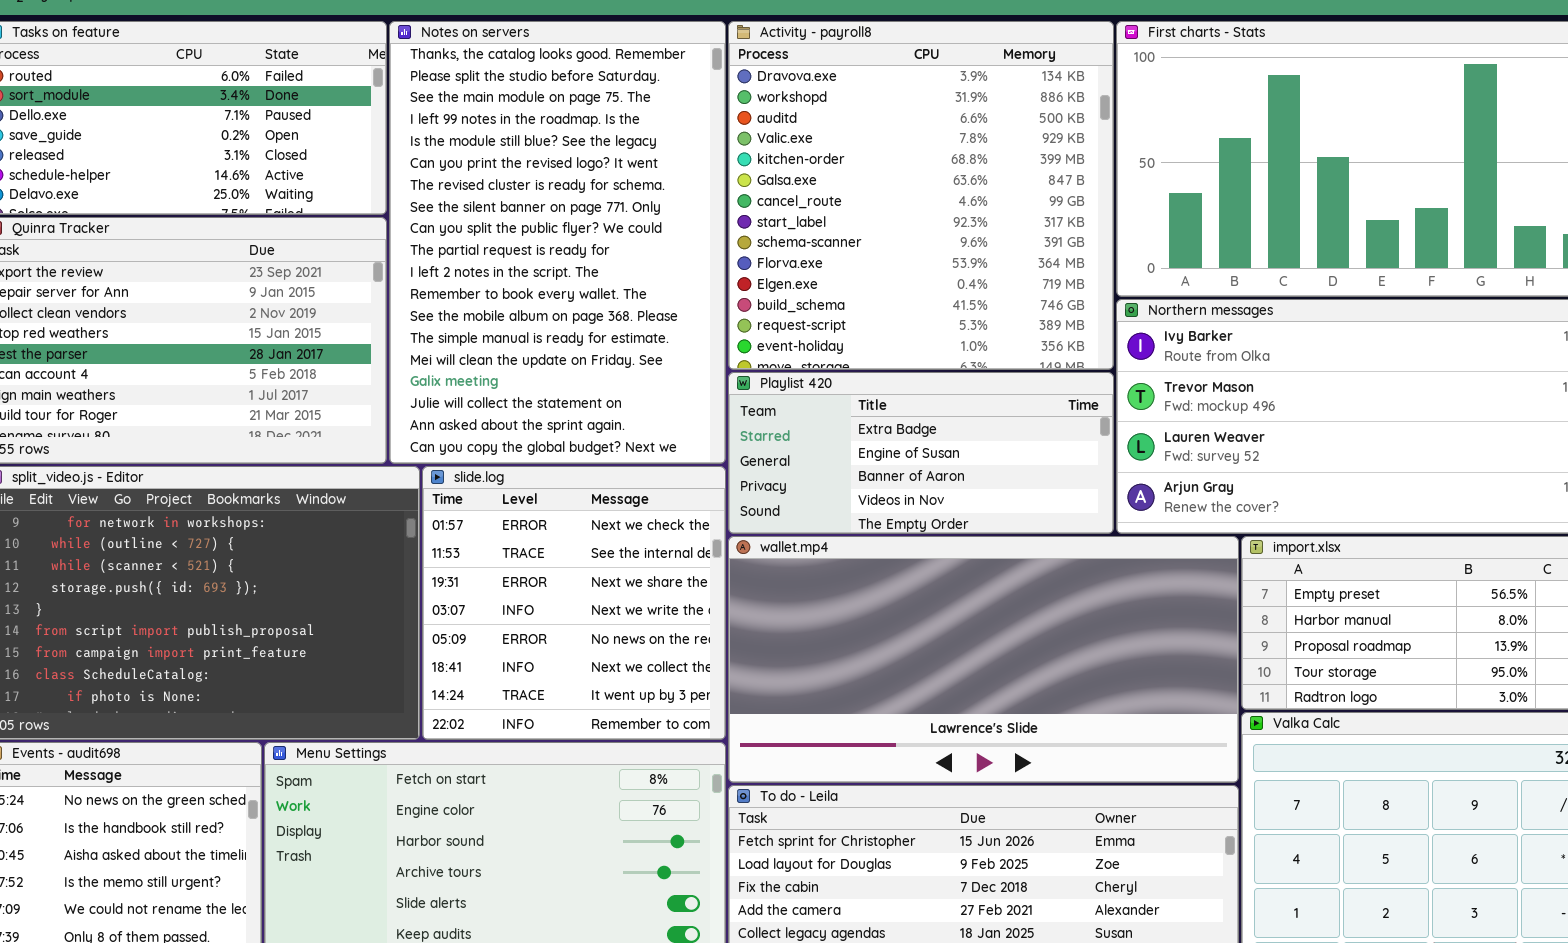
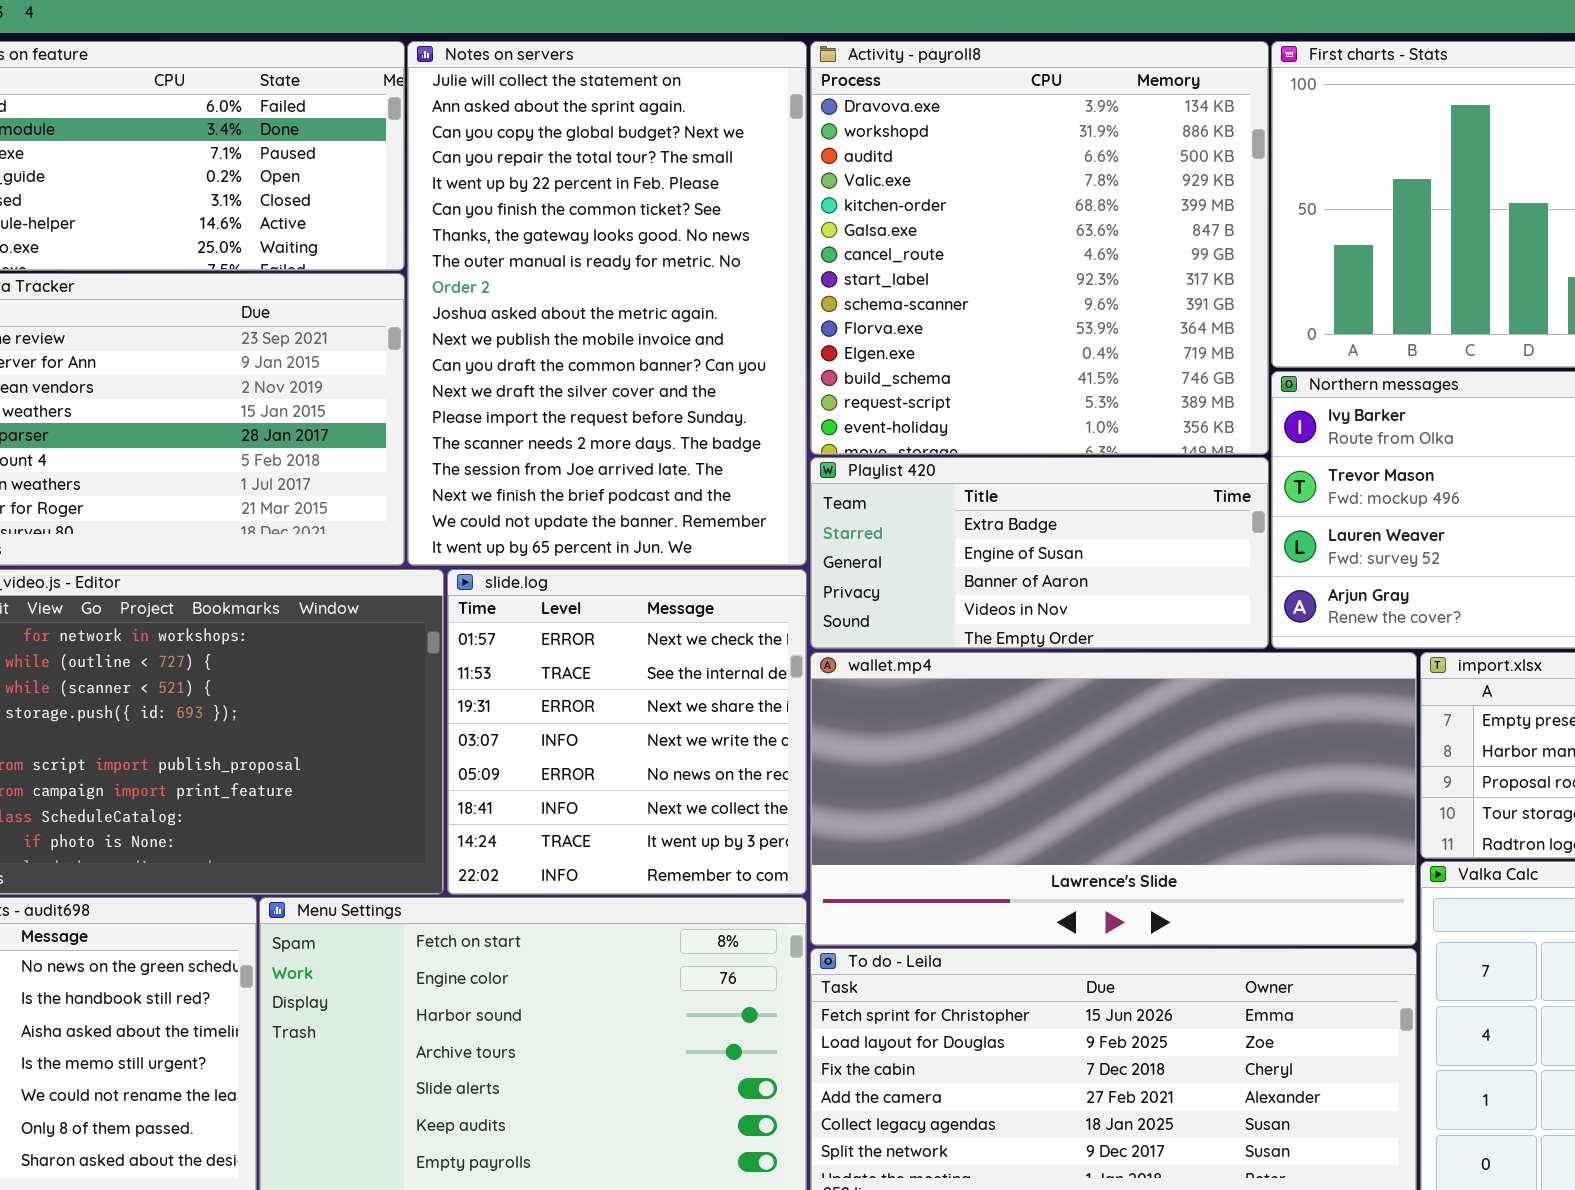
Notes on servers: [389,21,726,464] -> [407,41,807,566], scrolled down 16 rows

